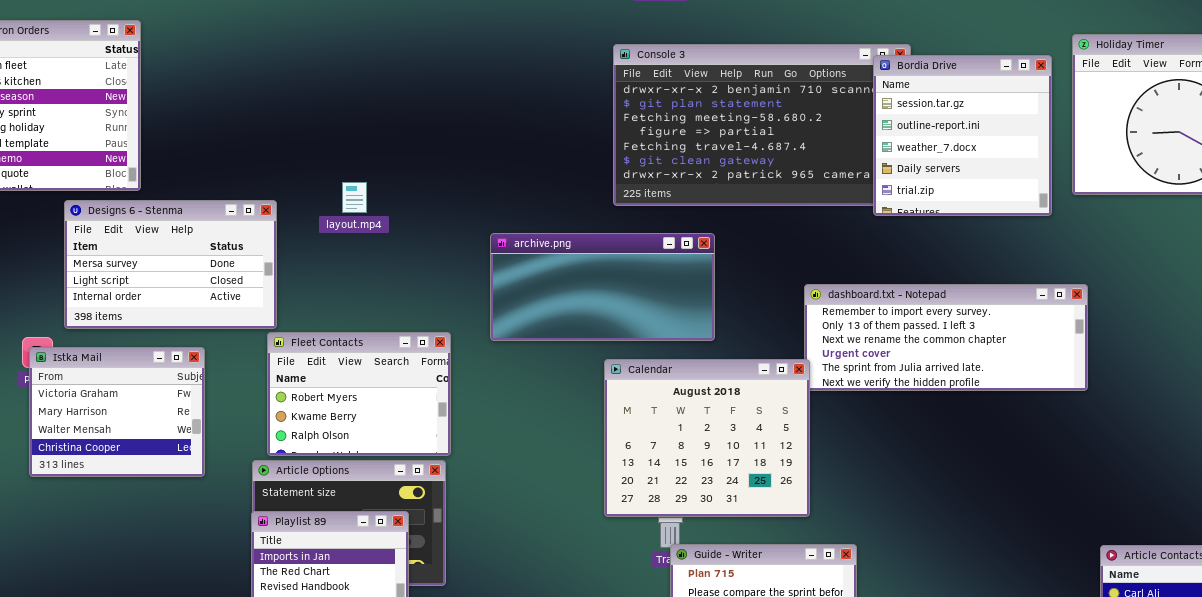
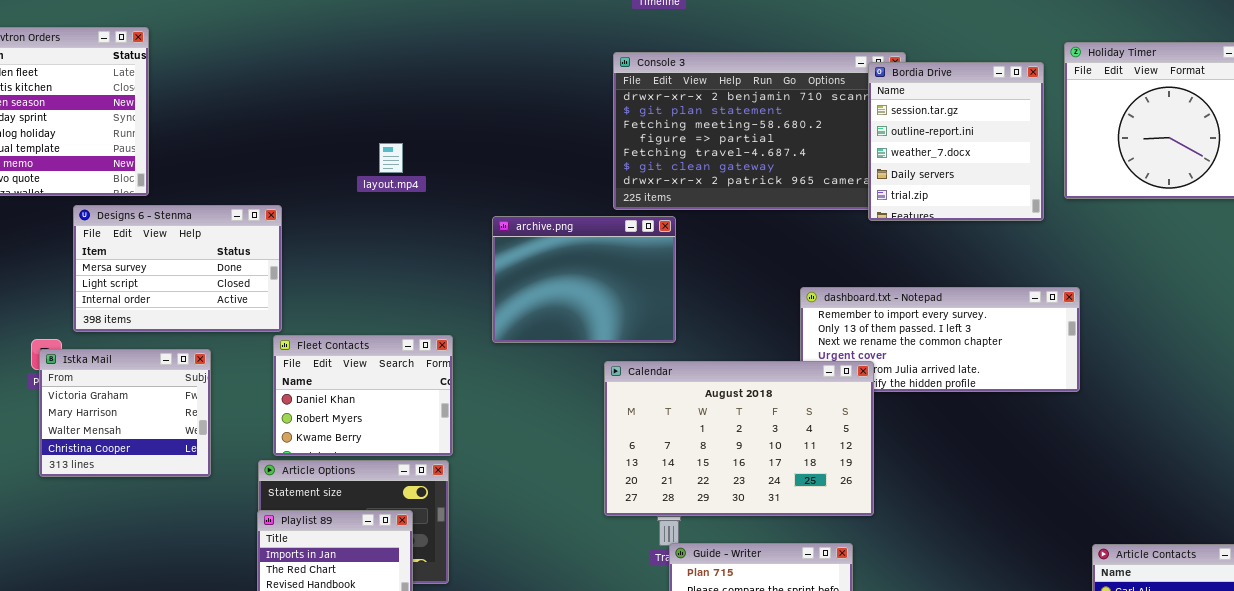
layout.mp4: [342,182,367,213] -> [379,143,403,173], moved
archive.png: [490,233,715,341] -> [492,216,676,343], resized
Fleet Contacts: [267,332,451,456] -> [273,335,453,456], scrolled up 1 row
Calendar: [604,359,810,517] -> [604,361,874,516], resized

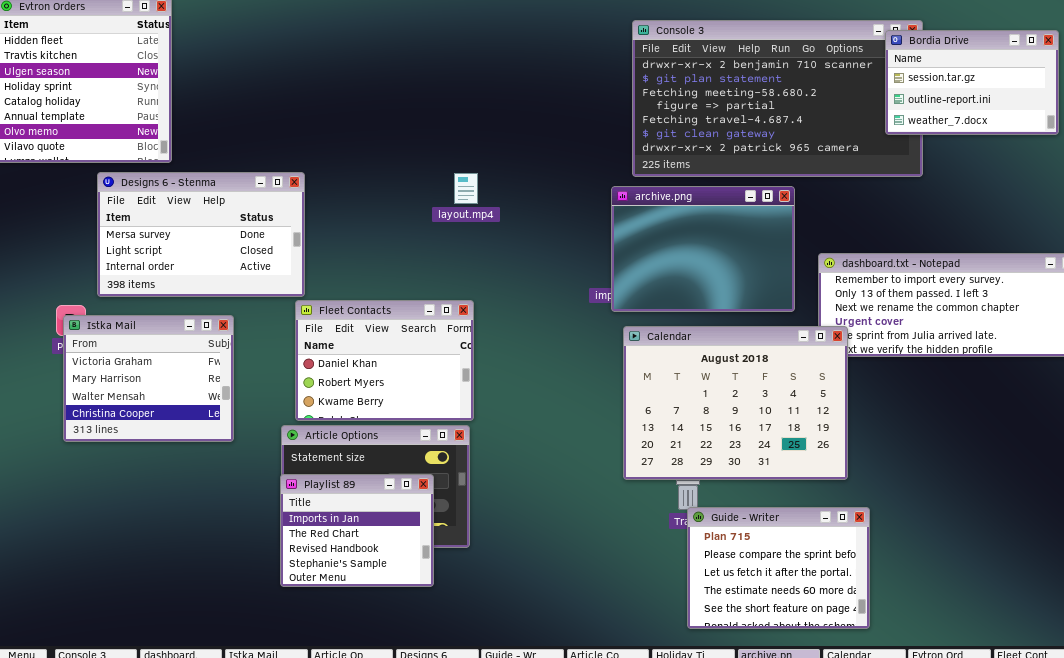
Bordia Drive: [868,62,1044,221] -> [885,30,1059,135], resized
layout.mp4: [379,143,403,173] -> [454,173,478,204], moved
archive.png: [492,216,676,343] -> [611,186,795,312], moved
Calendar: [604,361,874,516] -> [623,326,848,480], resized

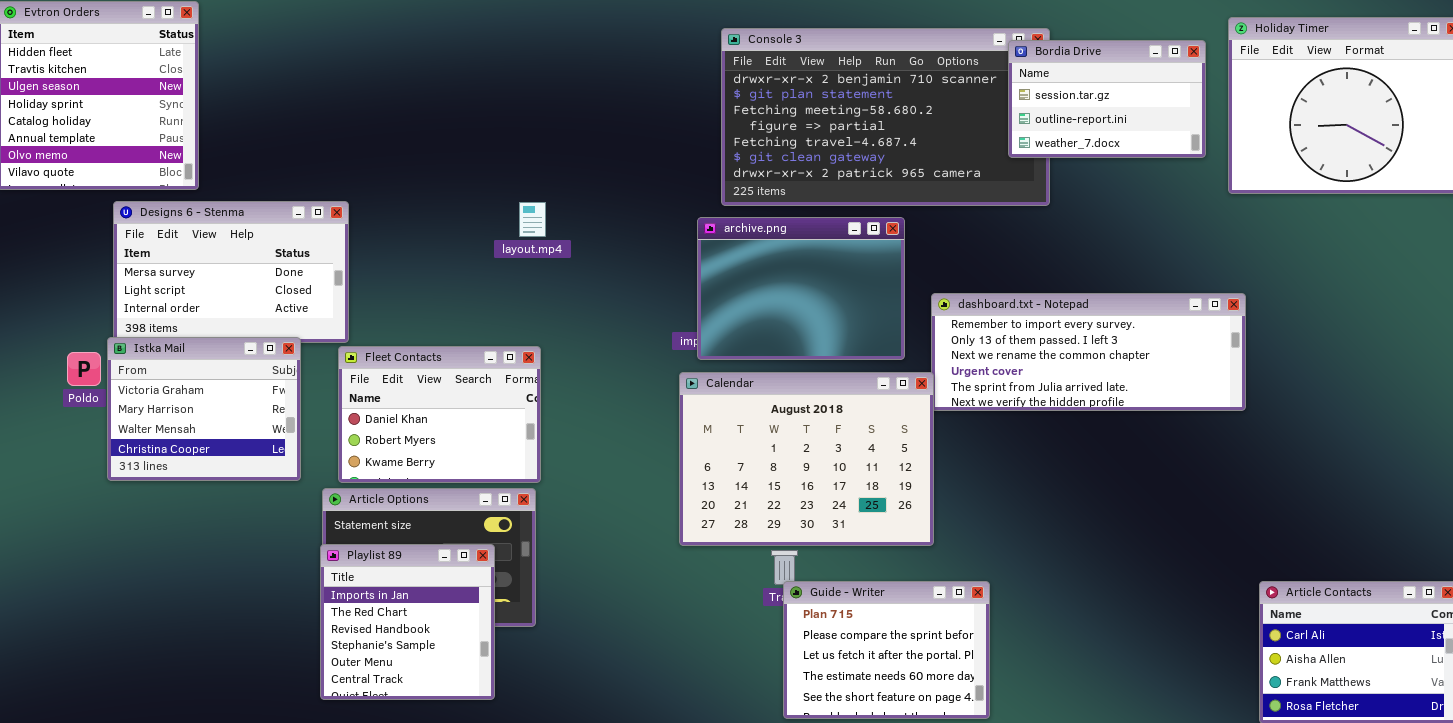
Istka Mail: [63,315,234,442] -> [107,337,301,481], moved
Calendar: [623,326,848,480] -> [679,372,934,546], moved
Playlist 89: [280,474,434,587] -> [320,544,495,700], resized

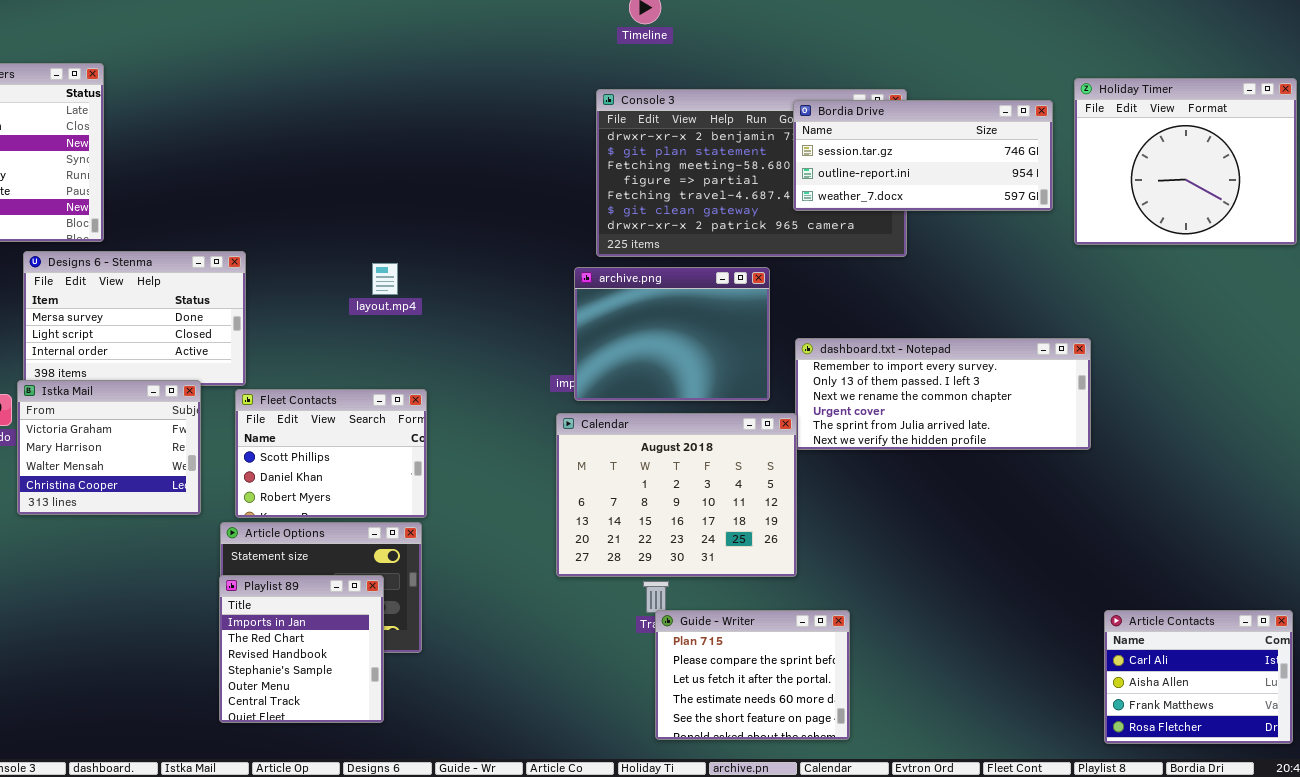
Bordia Drive: [1008,40,1206,158] -> [793,100,1053,211], resized
layout.mp4: [519,202,546,237] -> [372,263,398,295], moved
Fleet Contacts: [338,346,541,483] -> [235,389,427,518], scrolled up 1 row

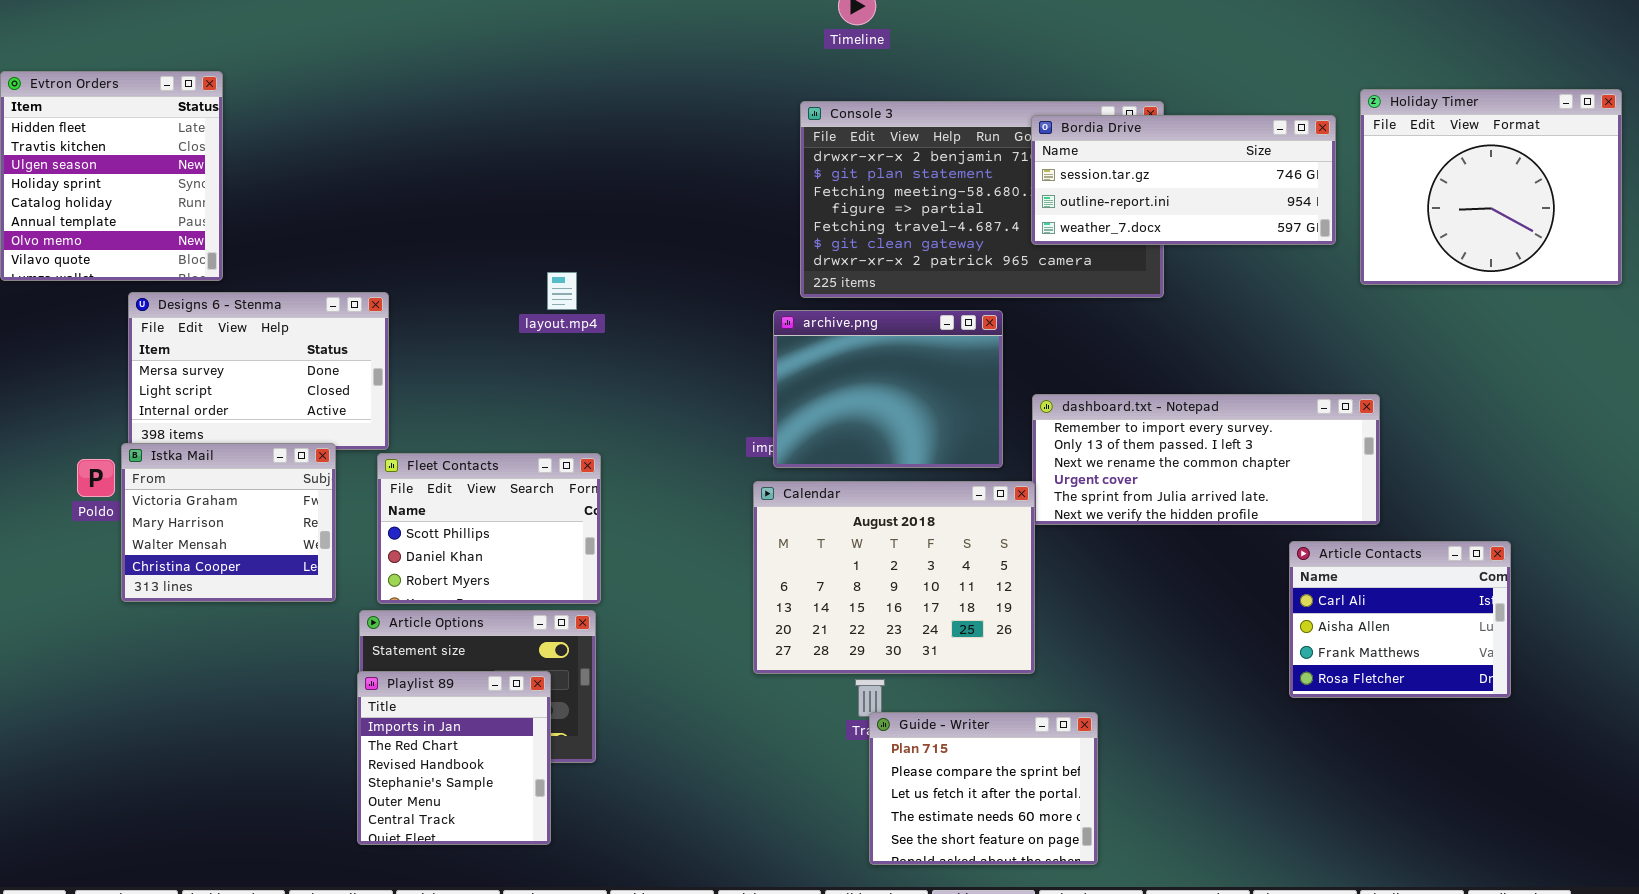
layout.mp4: [372,263,398,295] -> [547,272,577,310], moved
Article Contacts: [1104,610,1293,744] -> [1289,541,1511,698], moved

